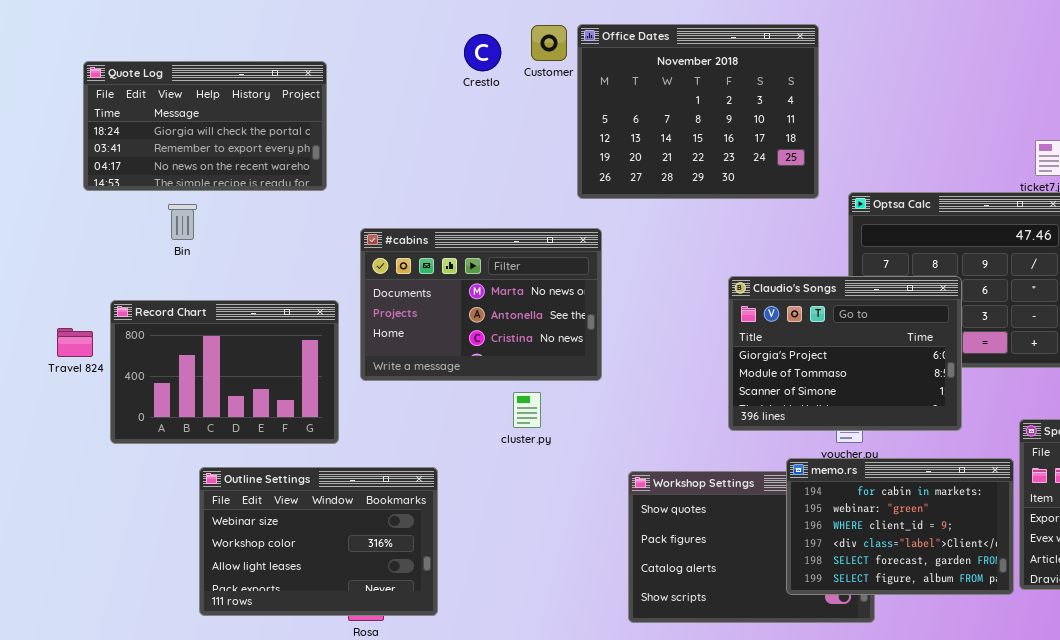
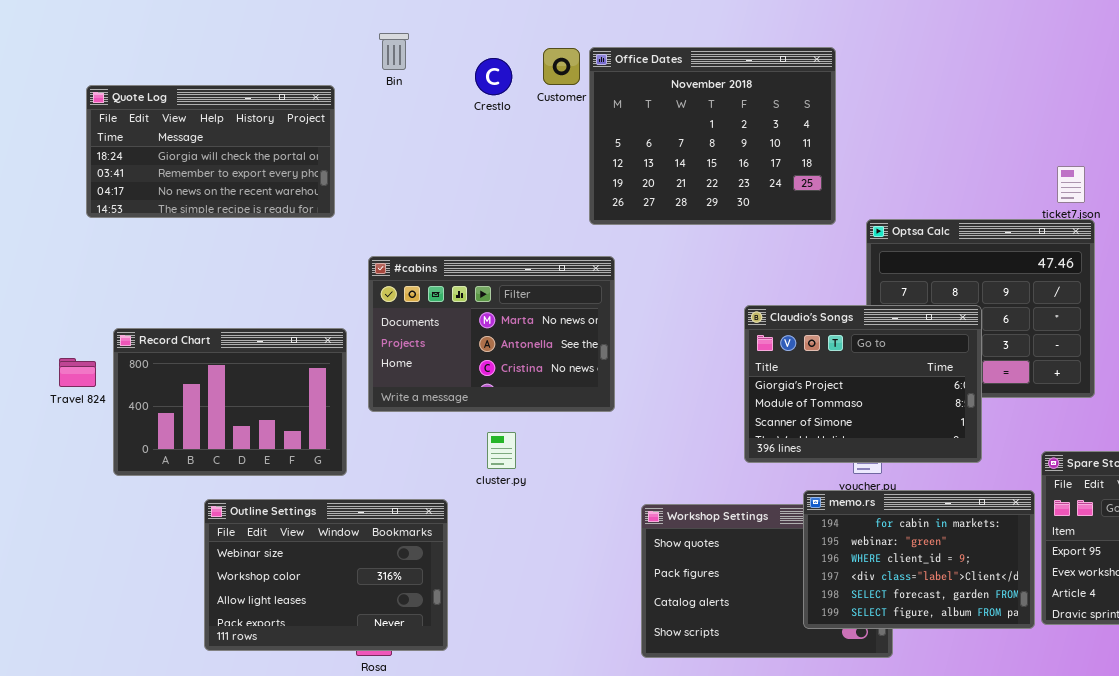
Bin: [168,204,197,240] -> [379,33,409,70], moved
cluster.py: [513,392,541,428] -> [487,432,516,469], moved

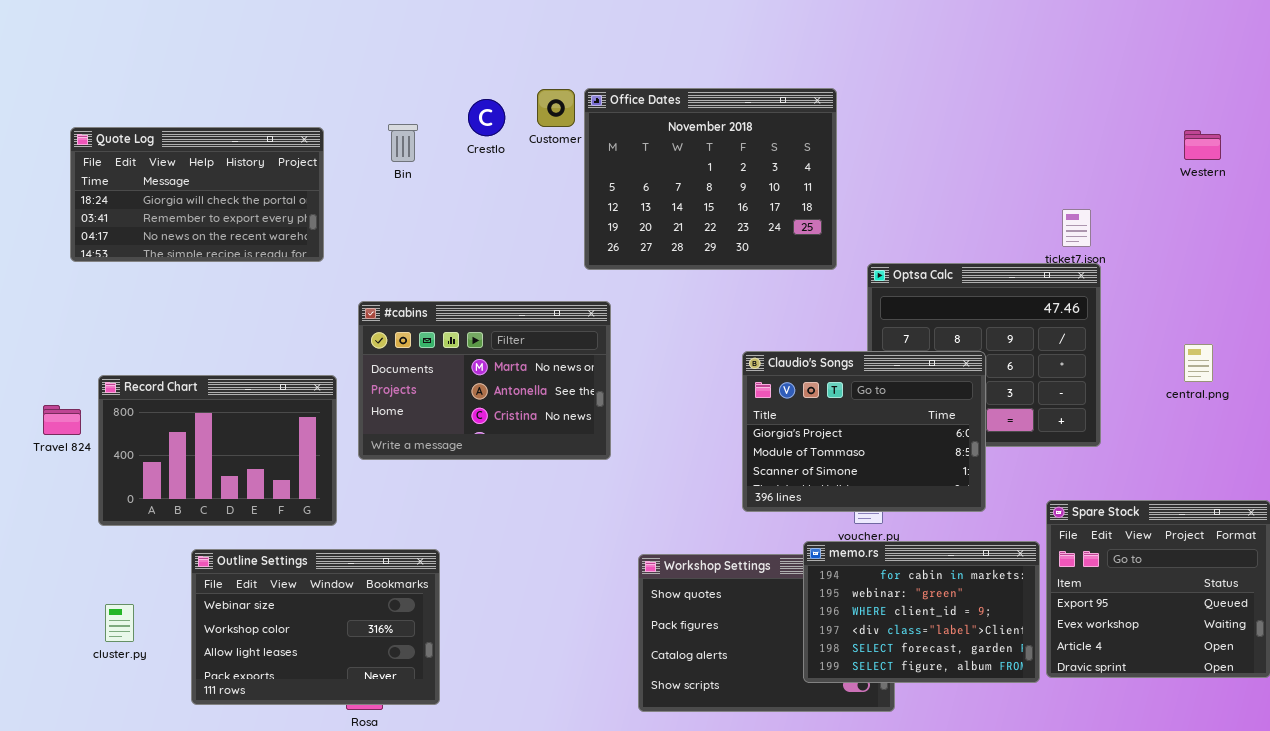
Bin: [379,33,409,70] -> [388,124,418,162], moved
cluster.py: [487,432,516,469] -> [105,604,134,642], moved

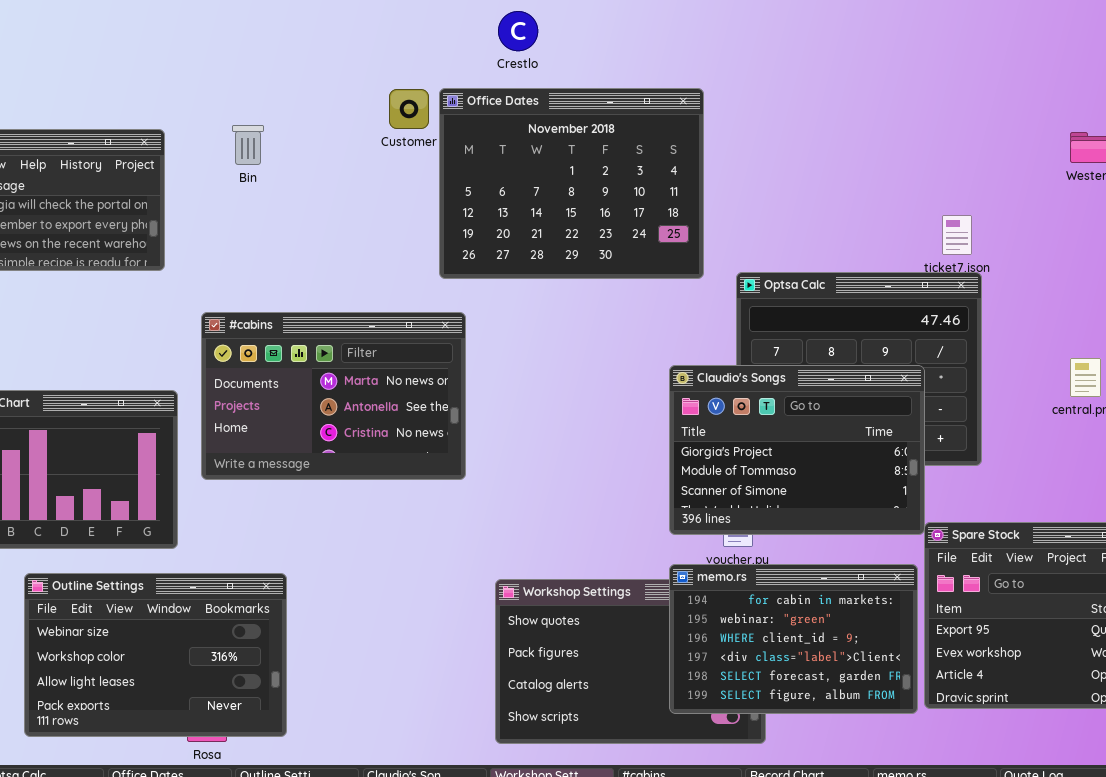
Crestlo: [468,99,505,136] -> [498,11,538,51], moved
Claudio's Songs: [742,351,986,512] -> [669,365,925,535], moved

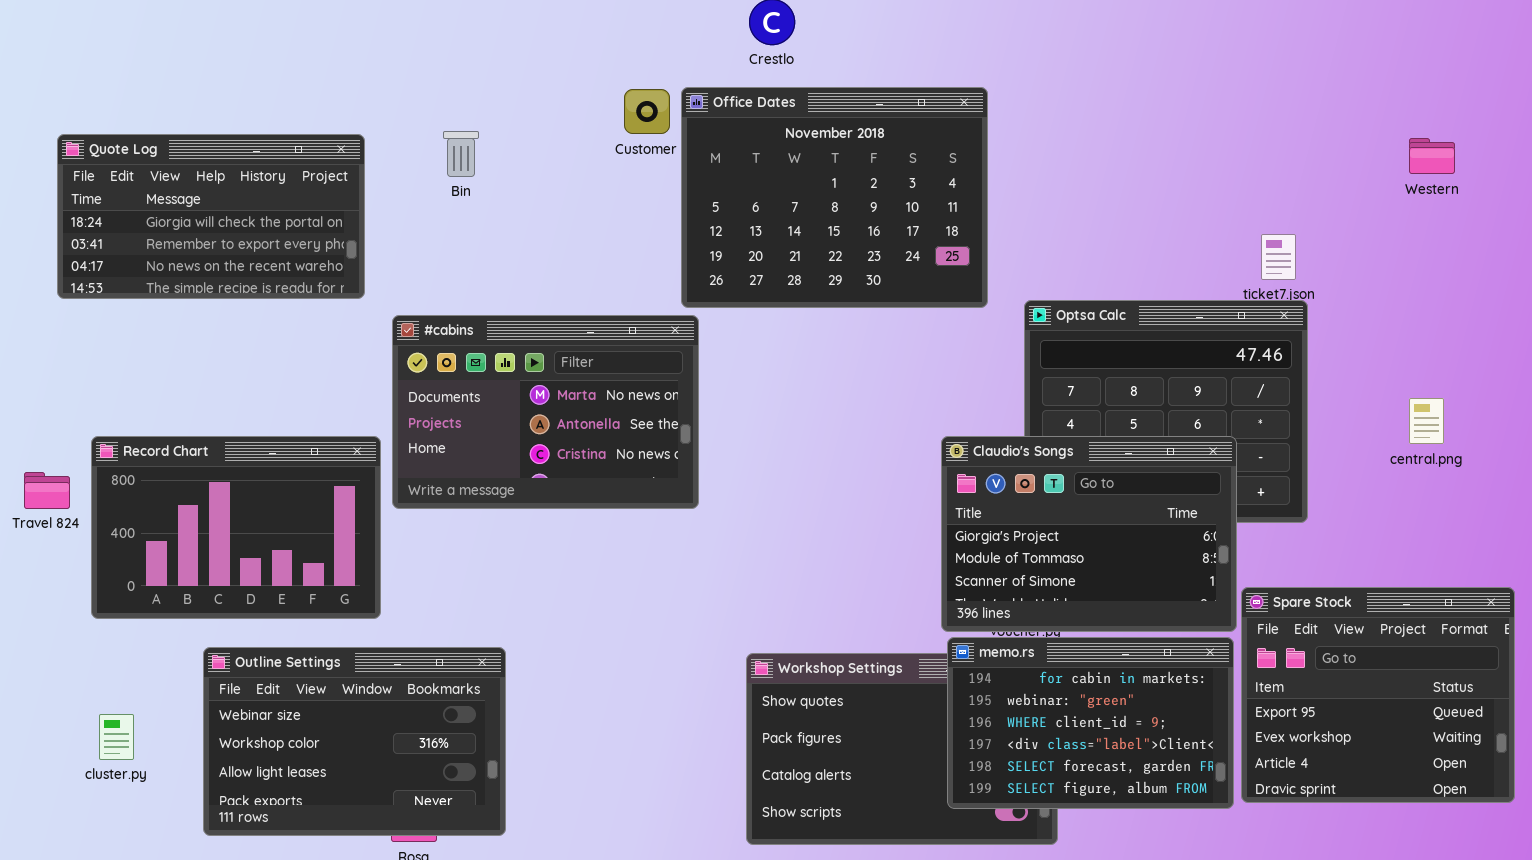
#cabins: [201,312,466,480] -> [392,315,699,509], moved
Claudio's Songs: [669,365,925,535] -> [941,436,1237,632], moved

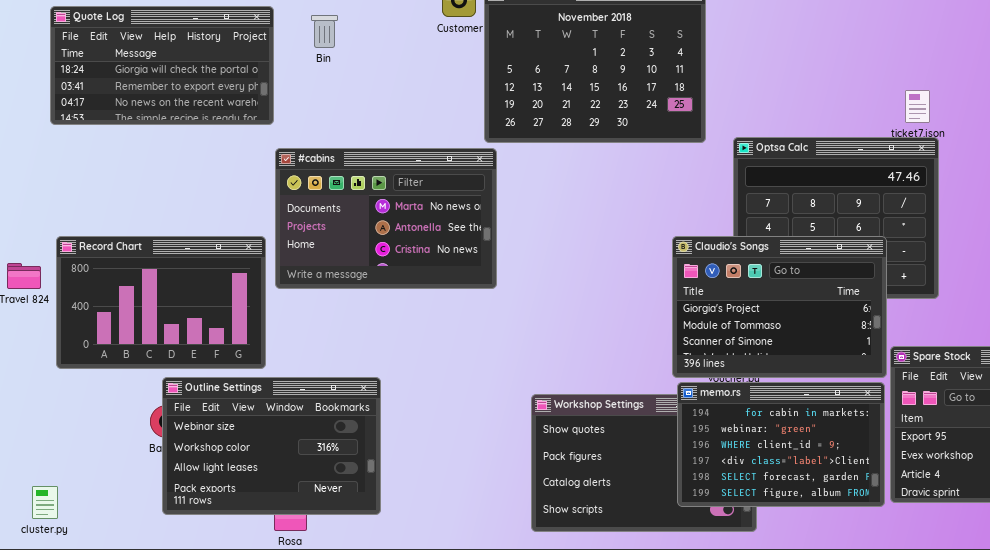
Quote Log: [57,134,365,299] -> [50,6,274,125], moved
Outline Settings: [203,647,506,836] -> [162,377,381,515], moved
cluster.py: [99,714,134,760] -> [32,486,58,519], moved

